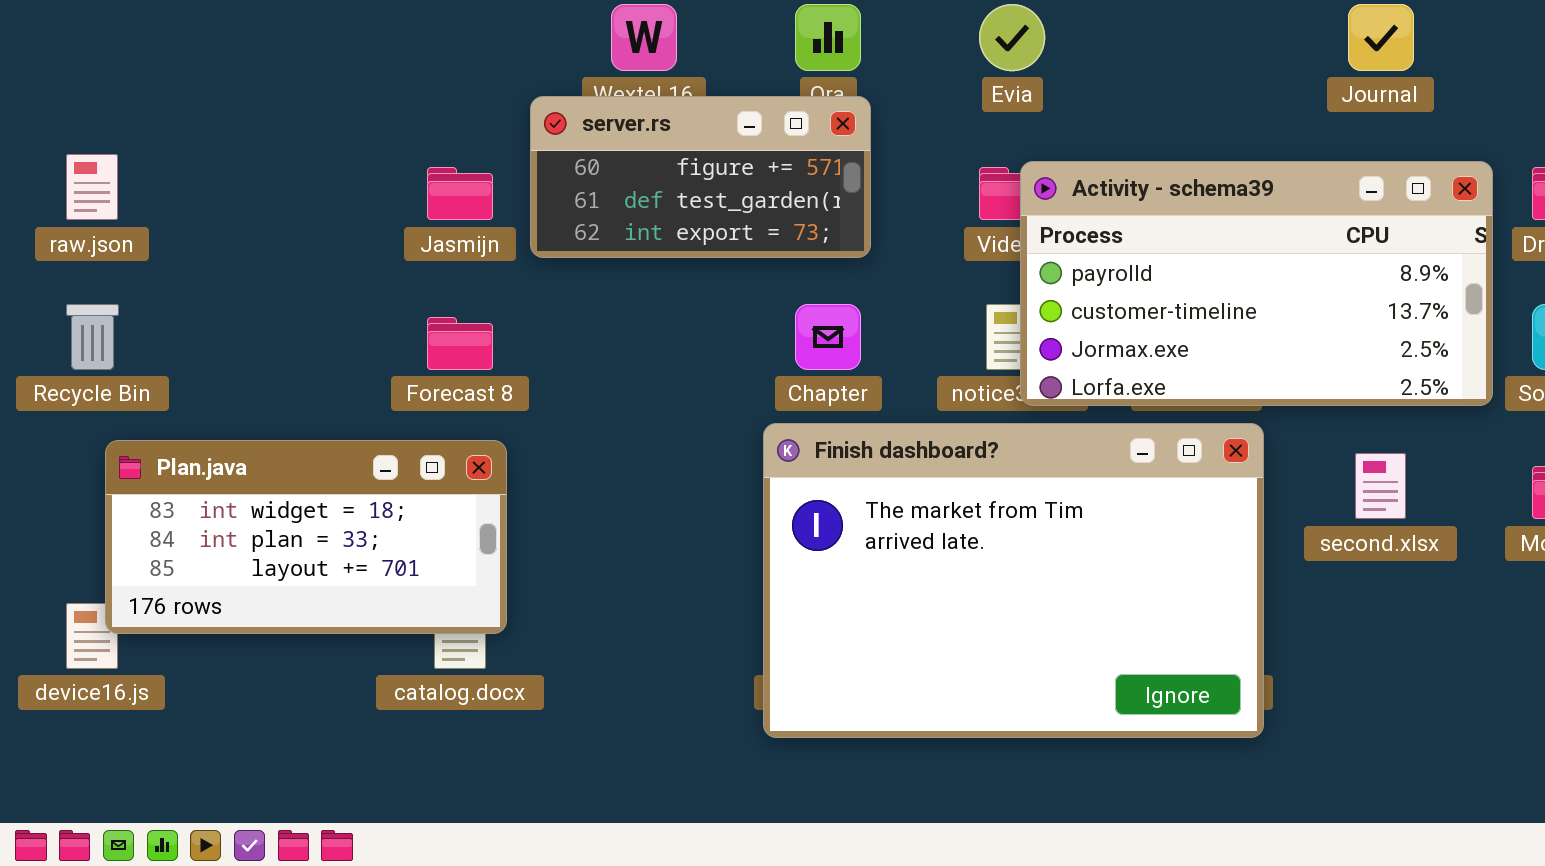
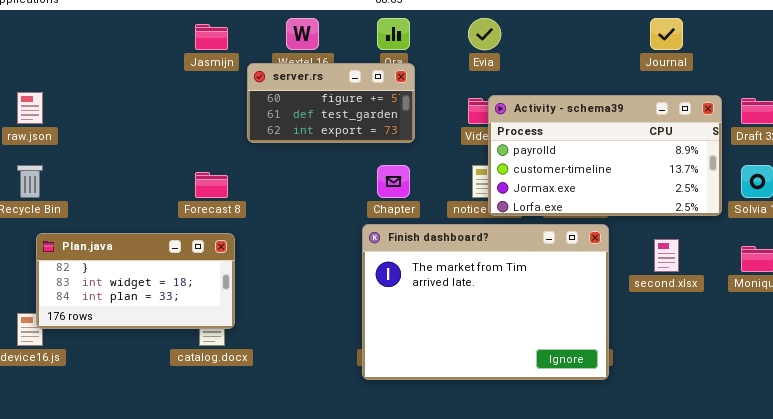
Jasmijn: [427,167,493,220] -> [195,24,228,50], moved
Plan.java: [105,440,507,634] -> [36,233,235,329], scrolled up 1 row

